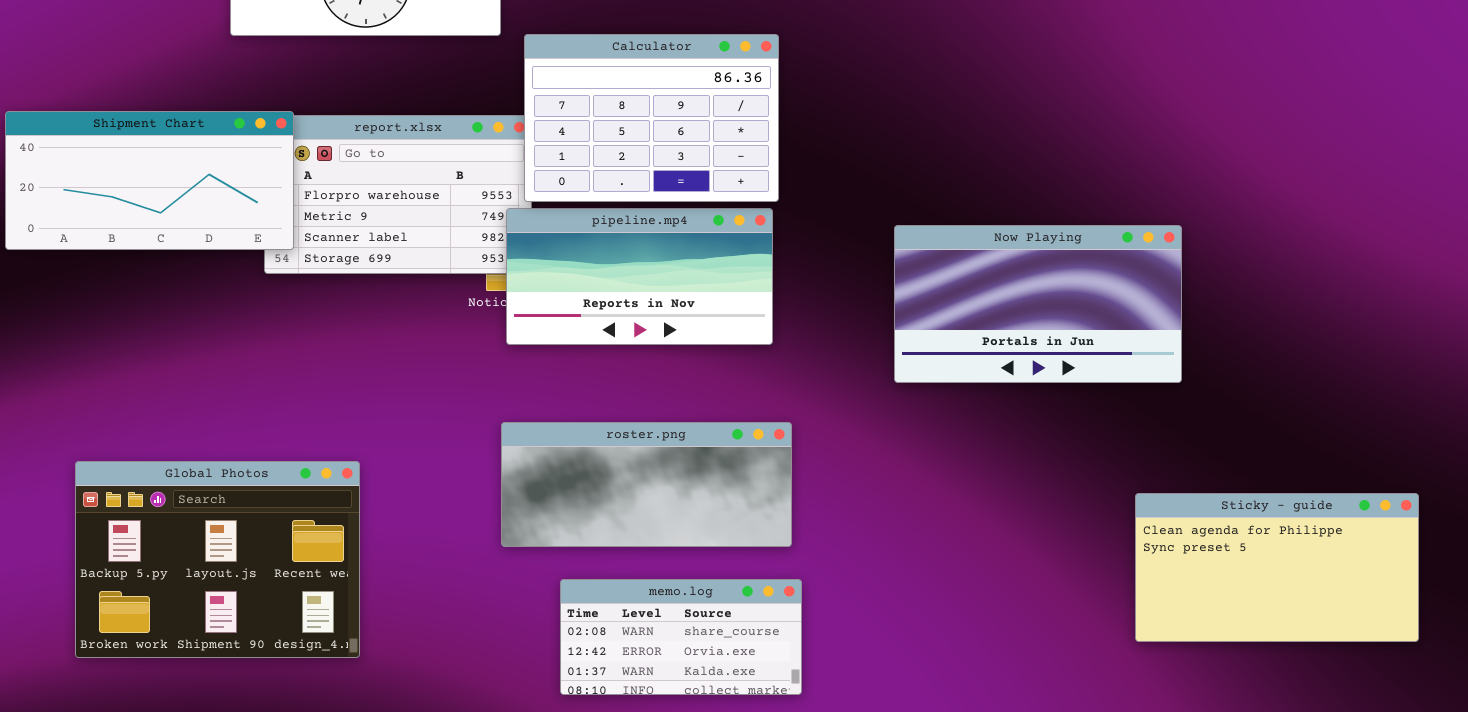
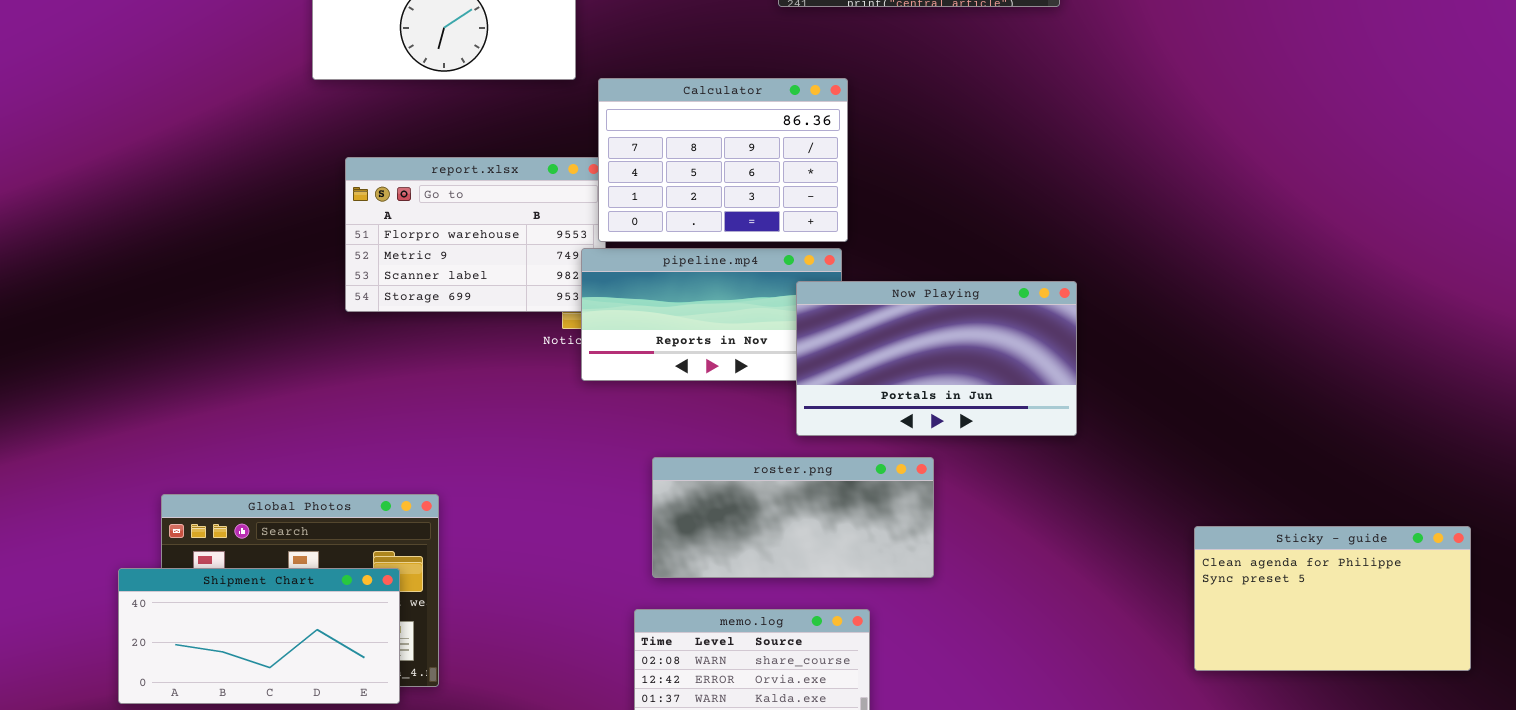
Shipment Chart: [5,111,294,250] -> [118,568,400,704], moved
Now Playing: [894,225,1182,383] -> [796,281,1077,436], moved
roster.png: [501,422,792,547] -> [652,457,934,578], moved

